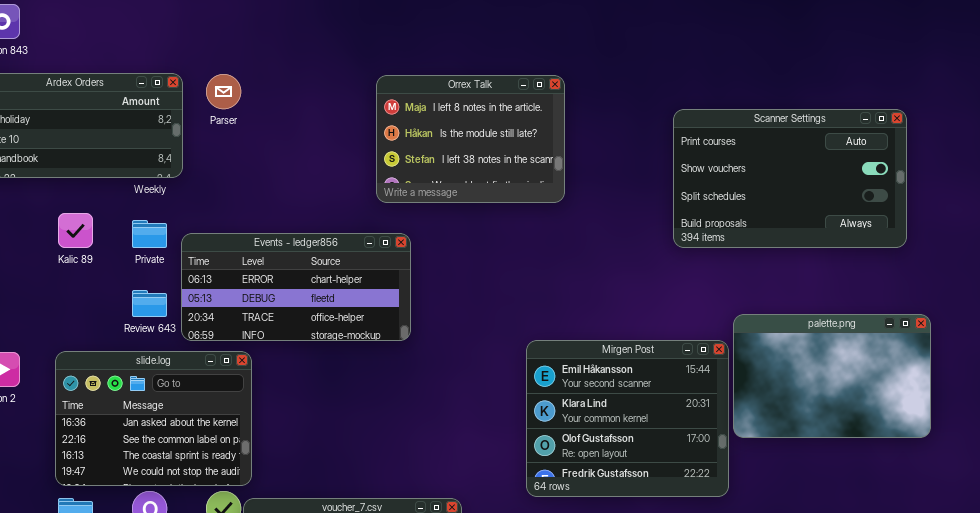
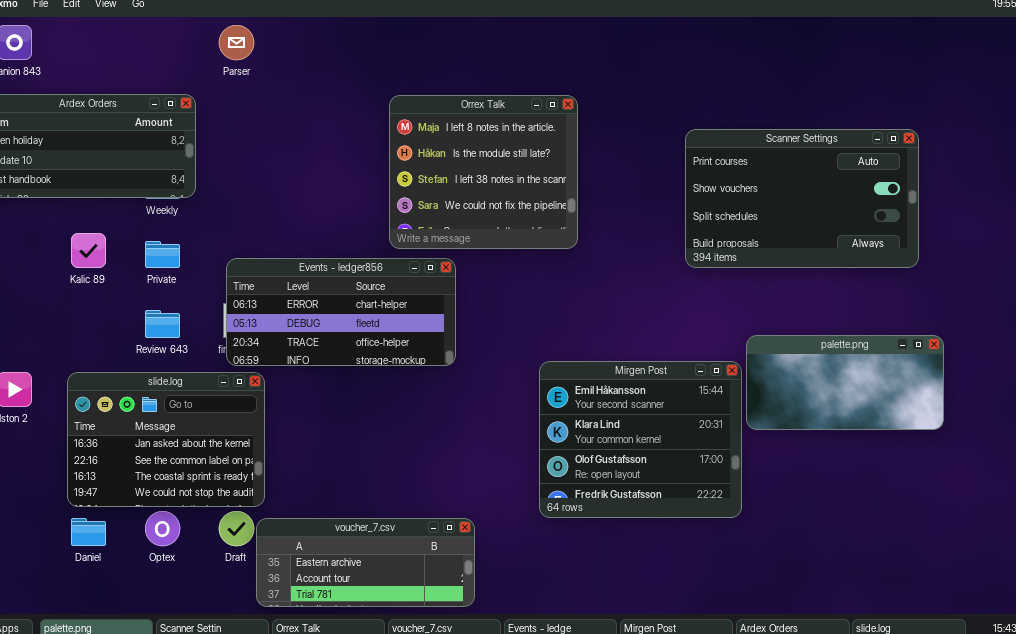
Parser: [206,74,241,109] -> [219,25,254,60], moved
Orrex Talk: [376,75,565,203] -> [389,95,578,249], resized
Events - ledger856: [181,233,411,341] -> [226,258,456,366], moved
palette.png: [733,314,931,438] -> [746,335,944,430], resized

